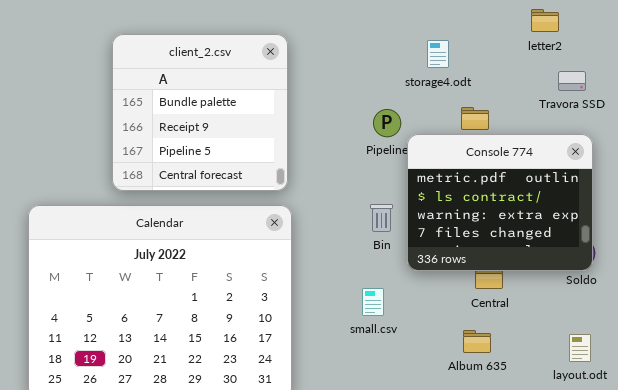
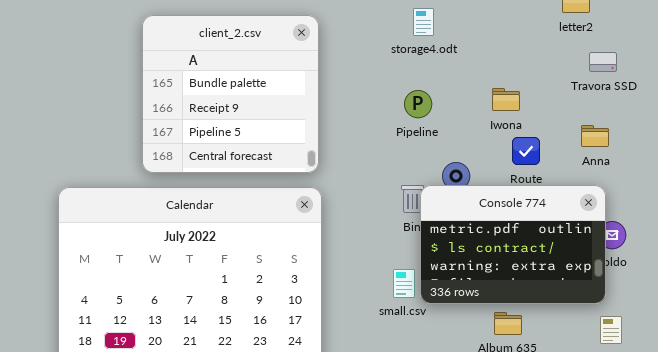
storage4.odt: [427,40,449,68] -> [413,8,434,36], moved
Console 774: [407,134,593,271] -> [420,185,606,304], moved, resized

